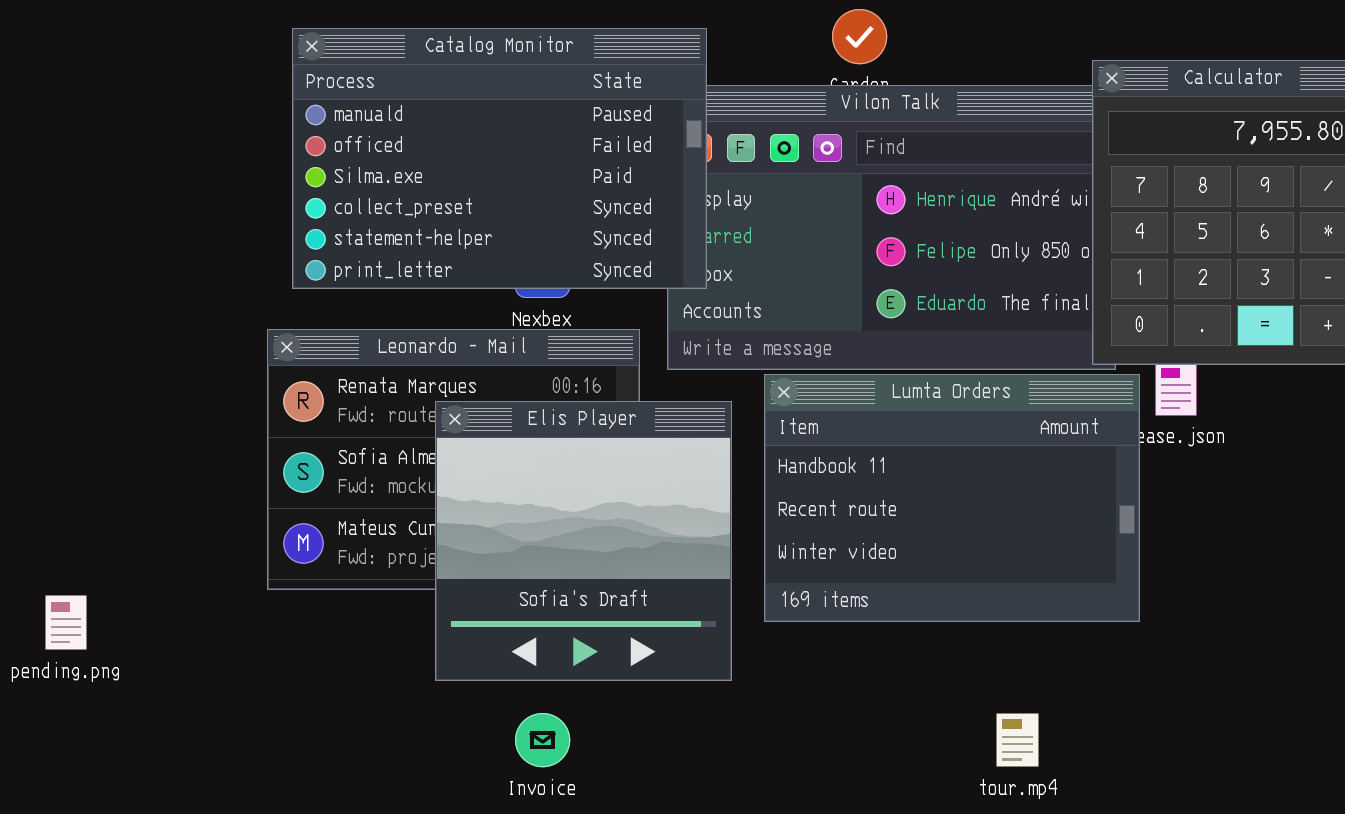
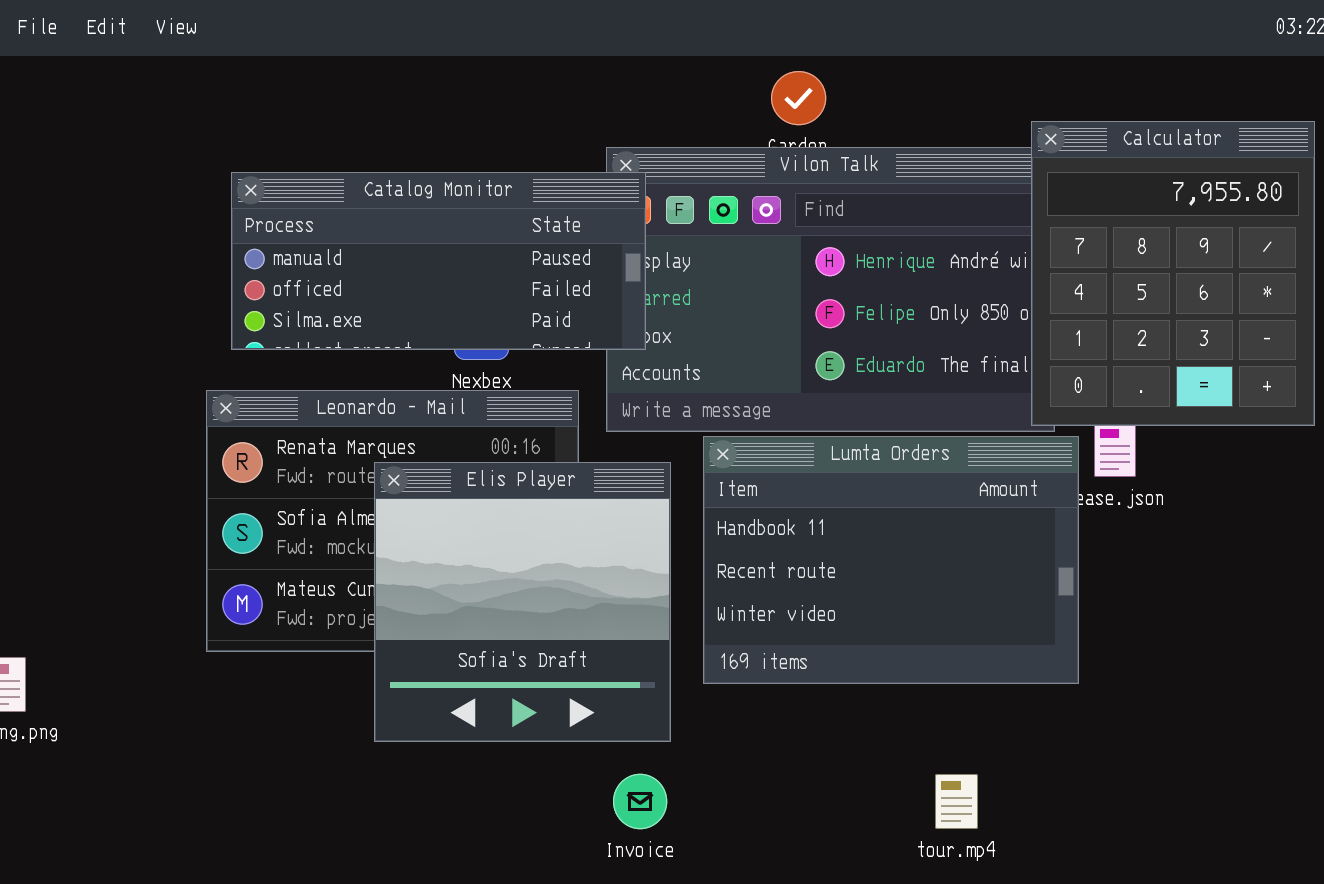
Catalog Monitor: [292,28,707,289] -> [231,172,646,350], resized
Invoice: [515,713,570,767] -> [613,774,667,829], moved

